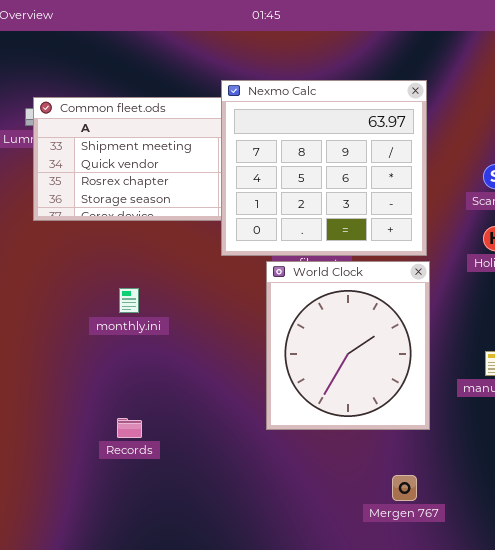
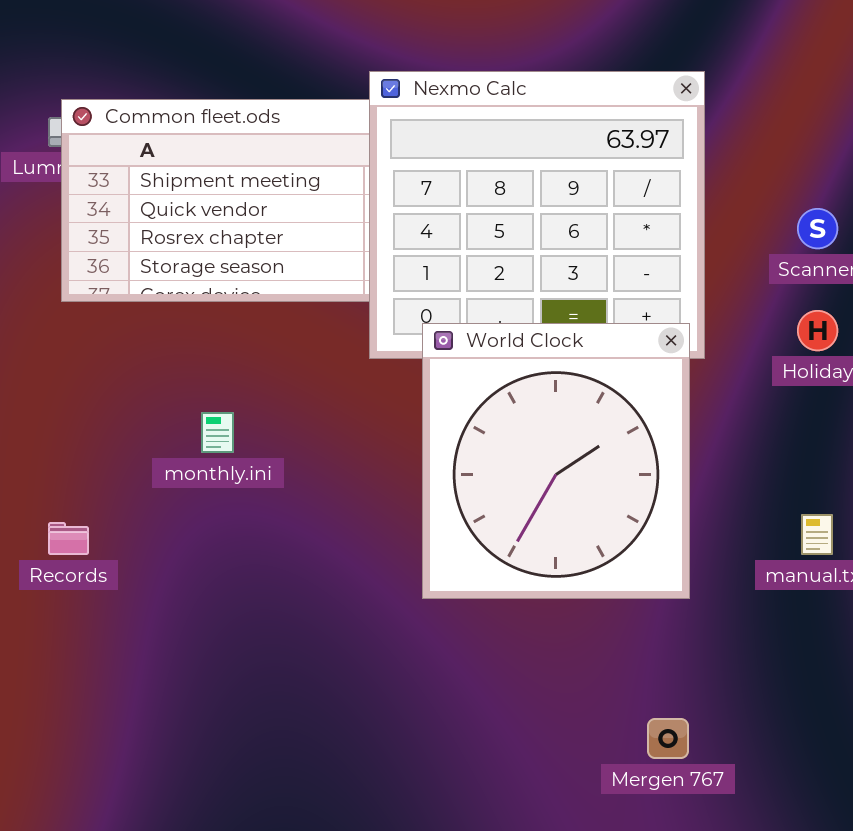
World Clock: [266,261,430,430] -> [422,323,690,599], moved
Records: [117,418,142,438] -> [48,522,89,555], moved

